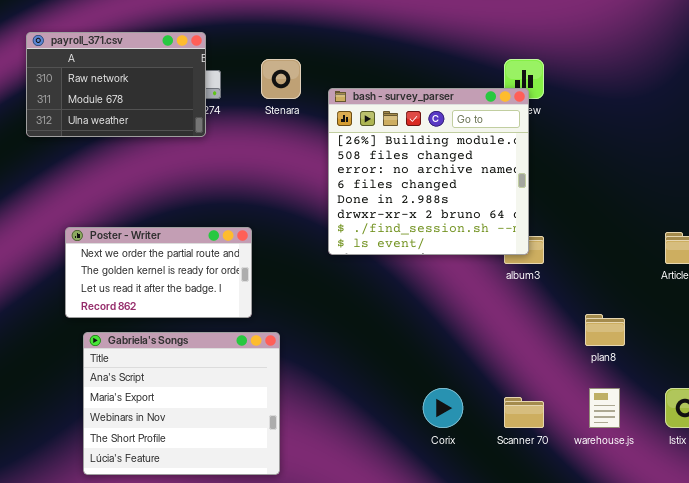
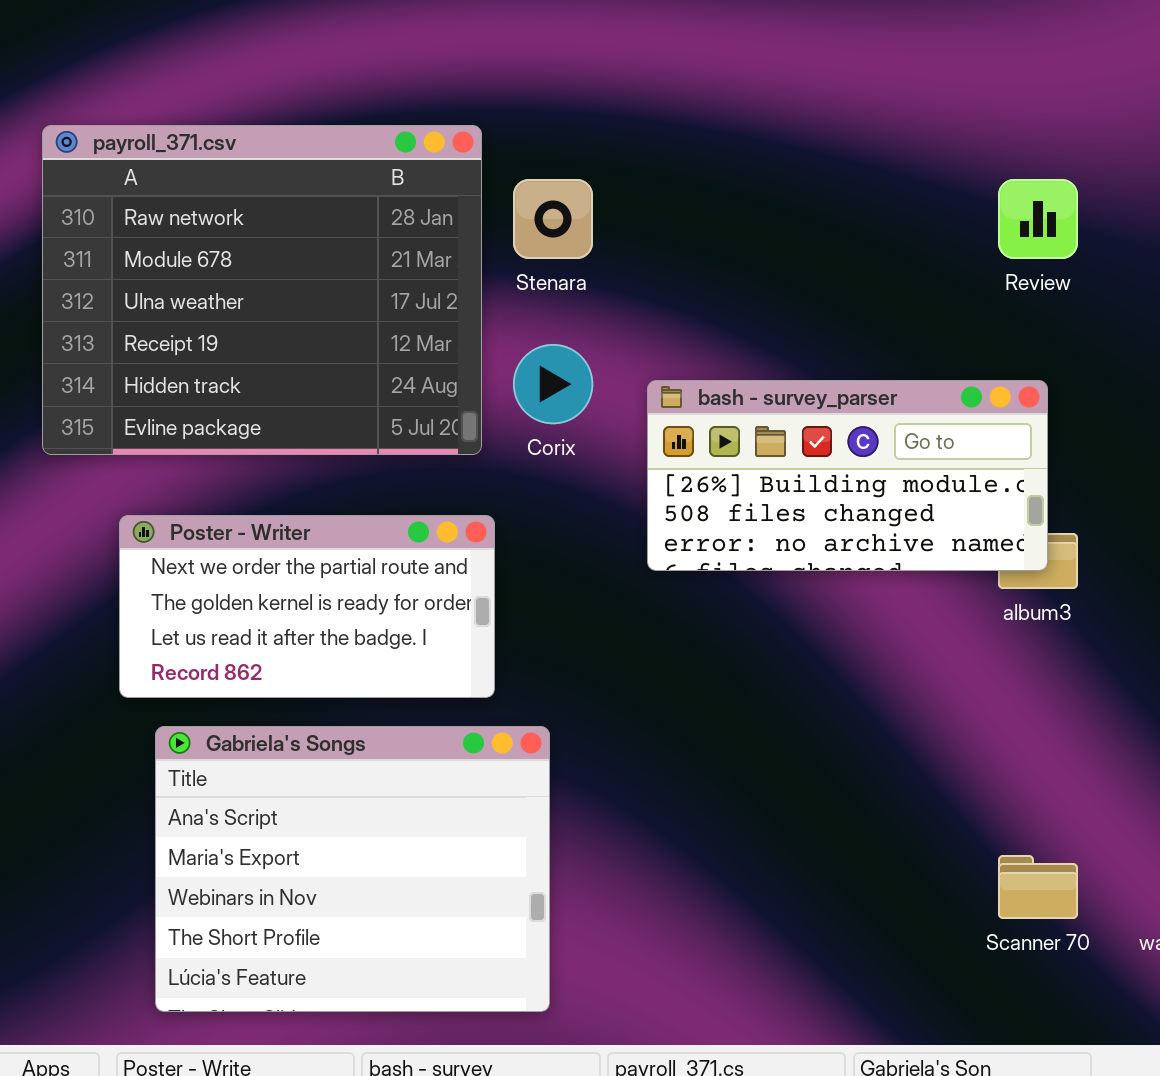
payroll_371.csv: [26,32,206,137] -> [42,125,482,455], resized
bash - survey_parser: [328,88,529,255] -> [647,380,1048,571], resized
Corix: [423,388,463,428] -> [513,344,593,424], moved

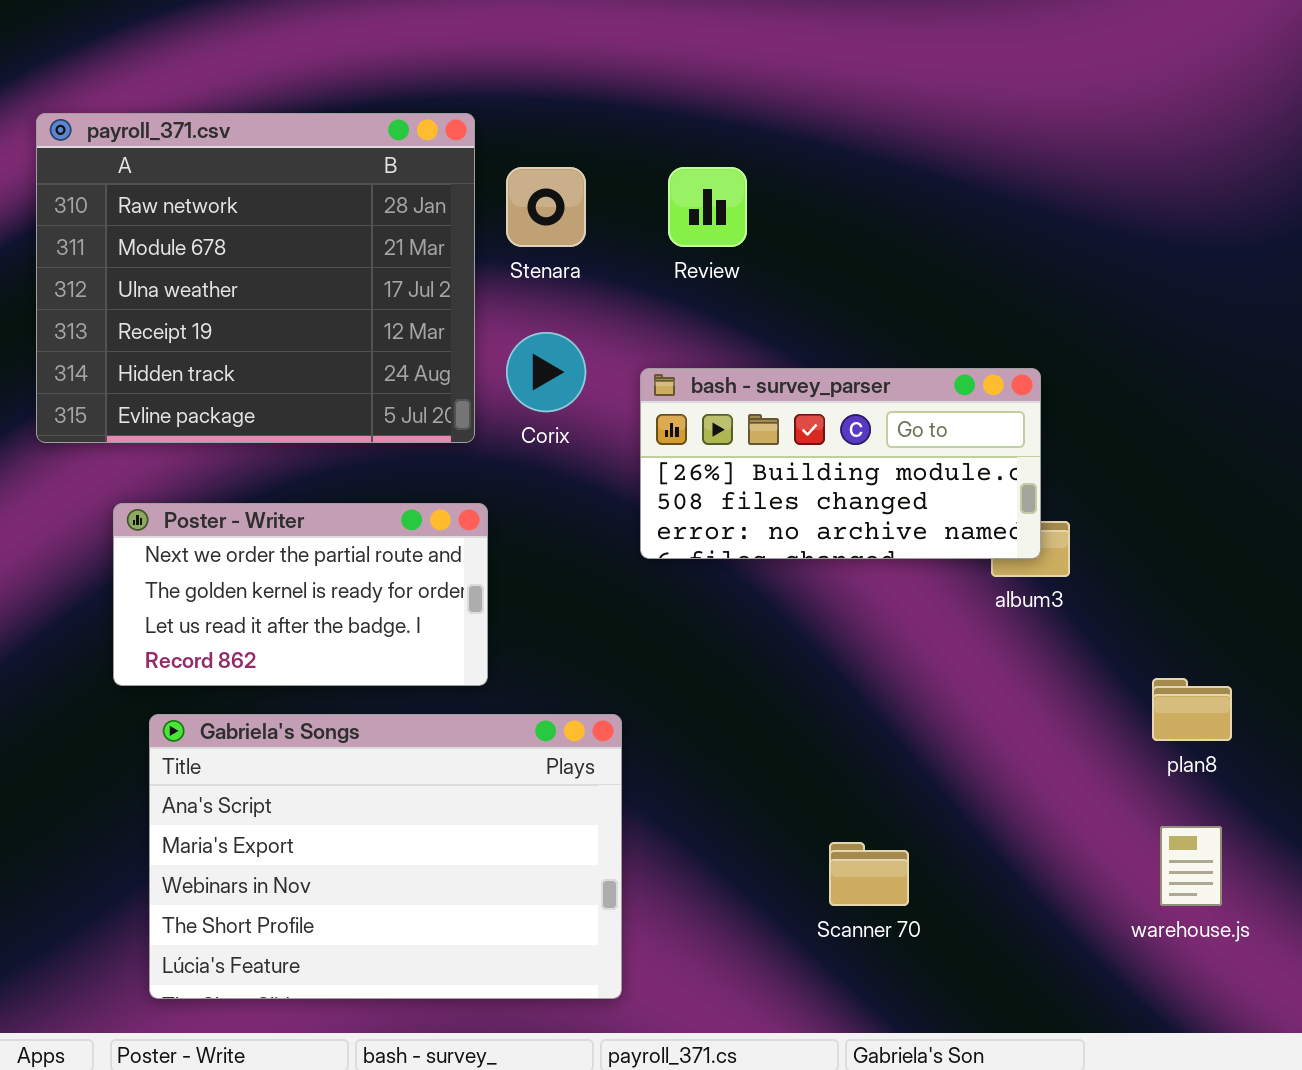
Review: [998,179,1078,259] -> [668,167,747,247], moved
Gabriela's Songs: [155,726,550,1012] -> [149,714,622,999], resized
Scanner 70: [998,855,1078,919] -> [829,842,909,906], moved

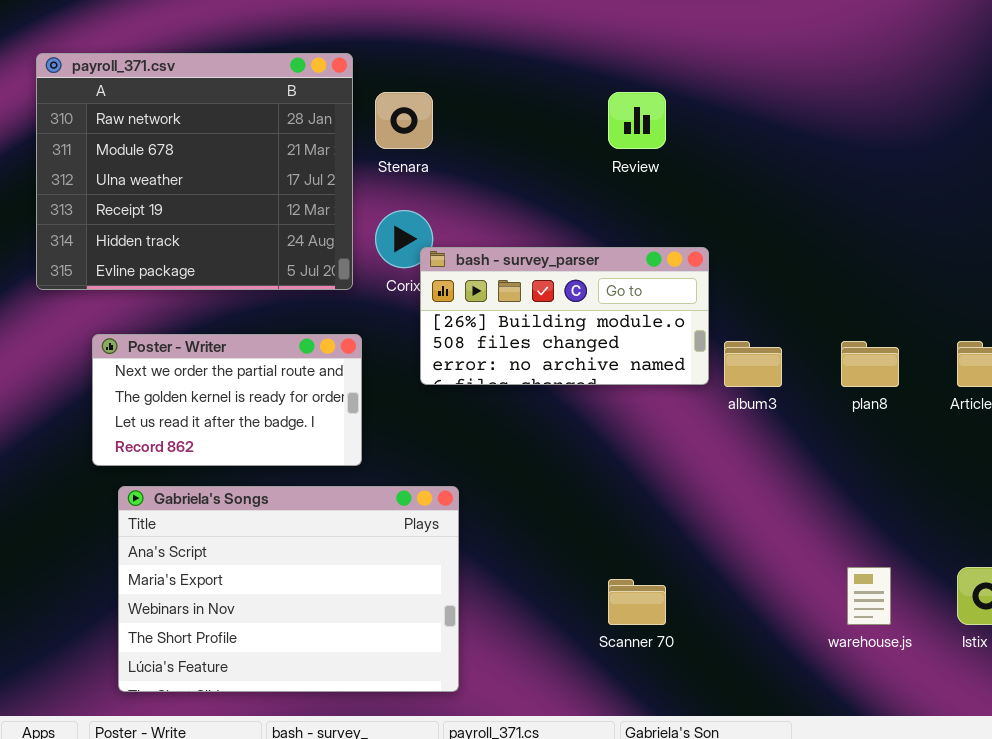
Review: [668,167,747,247] -> [608,92,666,149], moved
bash - survey_parser: [640,368,1041,559] -> [420,247,709,385], moved
plan8: [1152,678,1232,741] -> [841,341,899,387], moved

